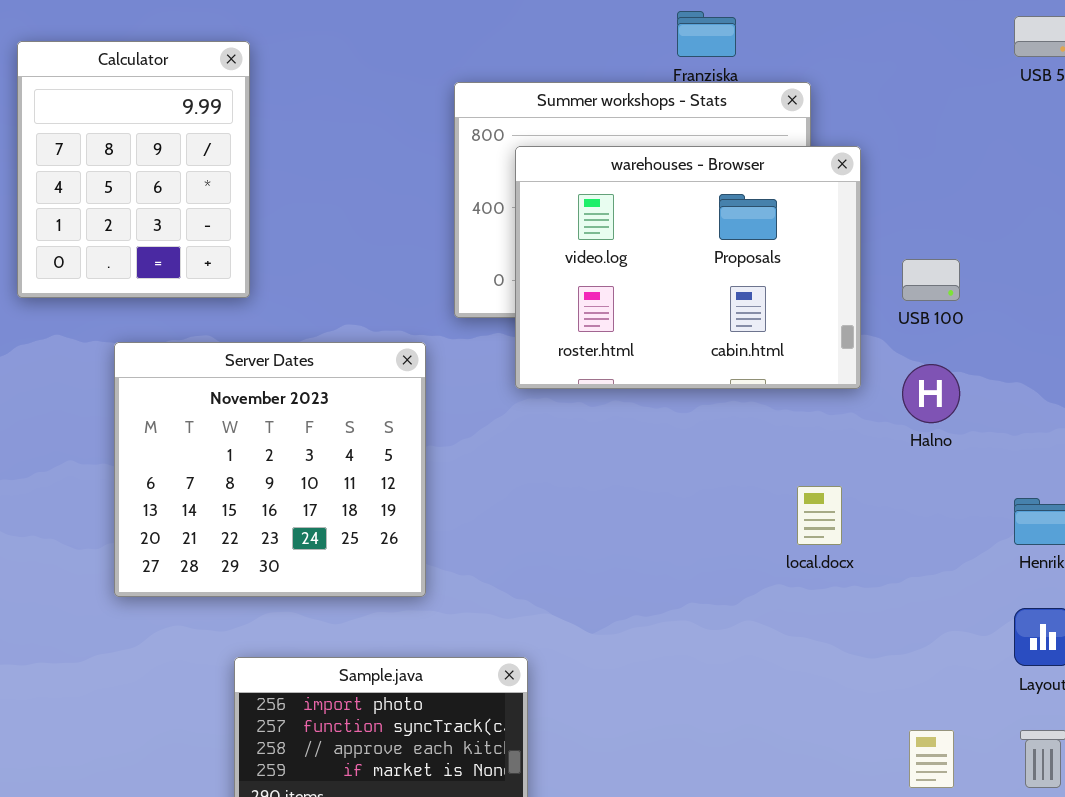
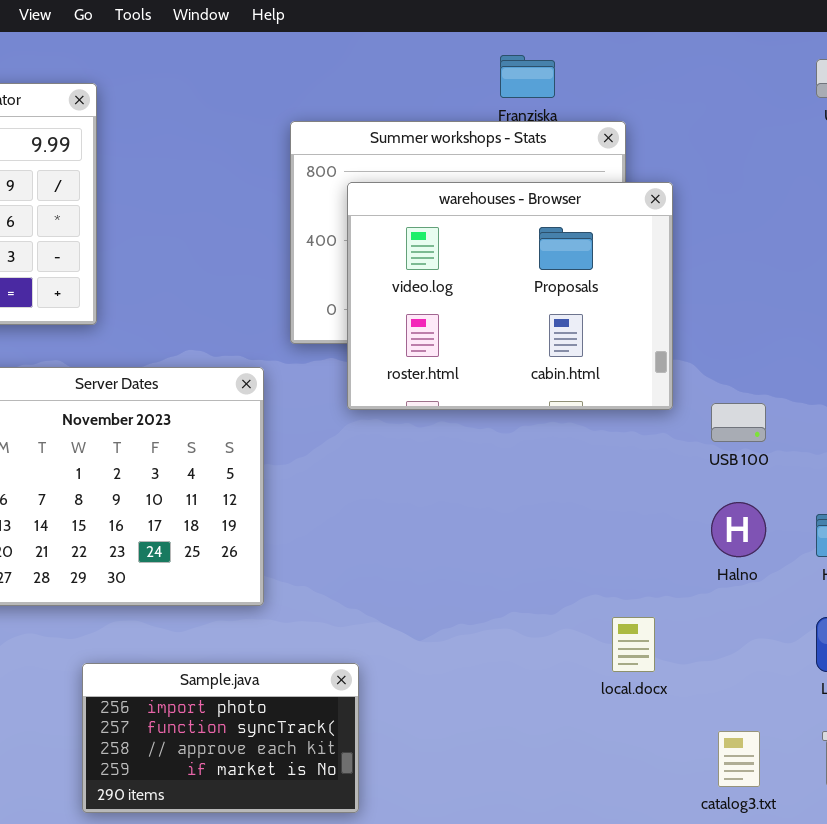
USB 100: [902,259,960,301] -> [711,403,766,442], moved
Halno: [902,364,960,423] -> [711,502,766,557], moved
local.docx: [797,486,842,545] -> [612,617,655,672], moved

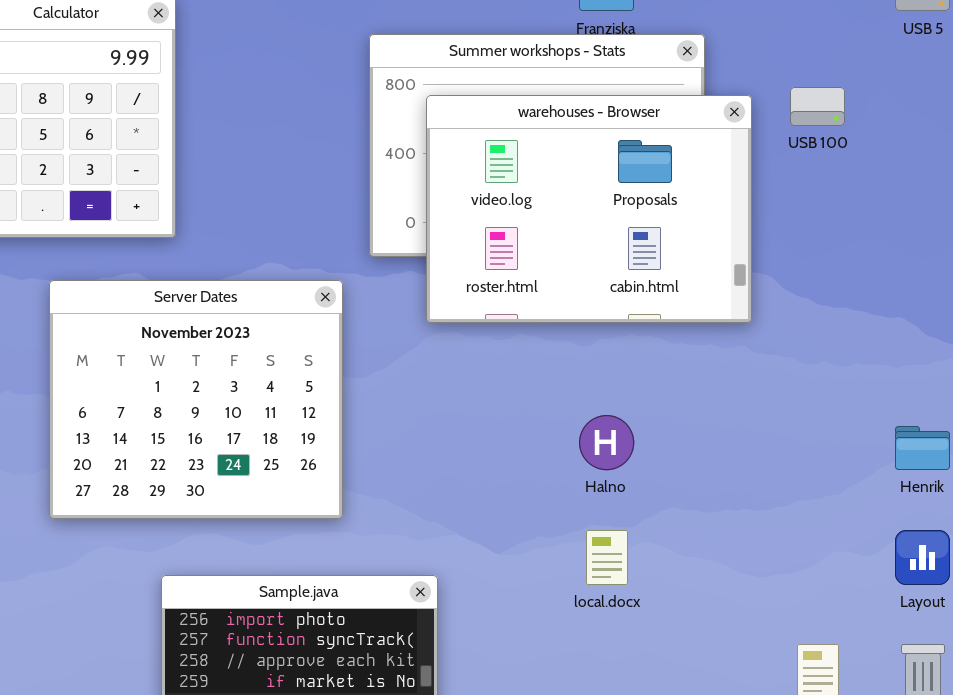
USB 100: [711,403,766,442] -> [790,87,845,126], moved
Halno: [711,502,766,557] -> [579,415,634,470], moved
local.docx: [612,617,655,672] -> [586,530,628,585], moved

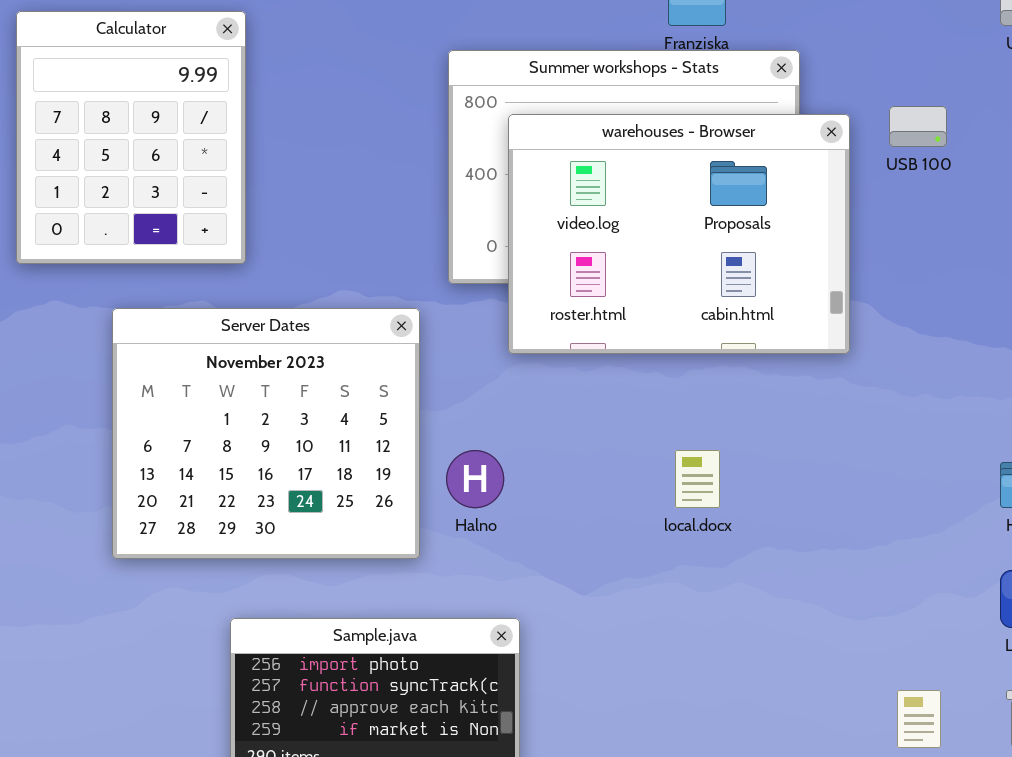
Halno: [579,415,634,470] -> [446,450,504,508], moved
local.docx: [586,530,628,585] -> [675,450,720,508], moved

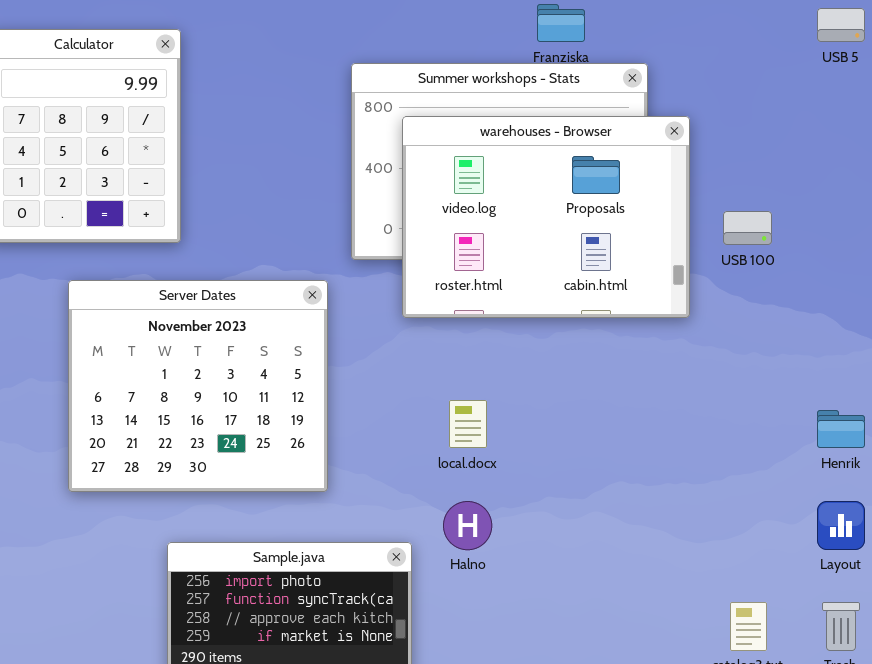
USB 100: [889,106,947,147] -> [723,211,772,245], moved
Halno: [446,450,504,508] -> [443,501,492,550], moved
local.docx: [675,450,720,508] -> [449,400,487,448], moved

